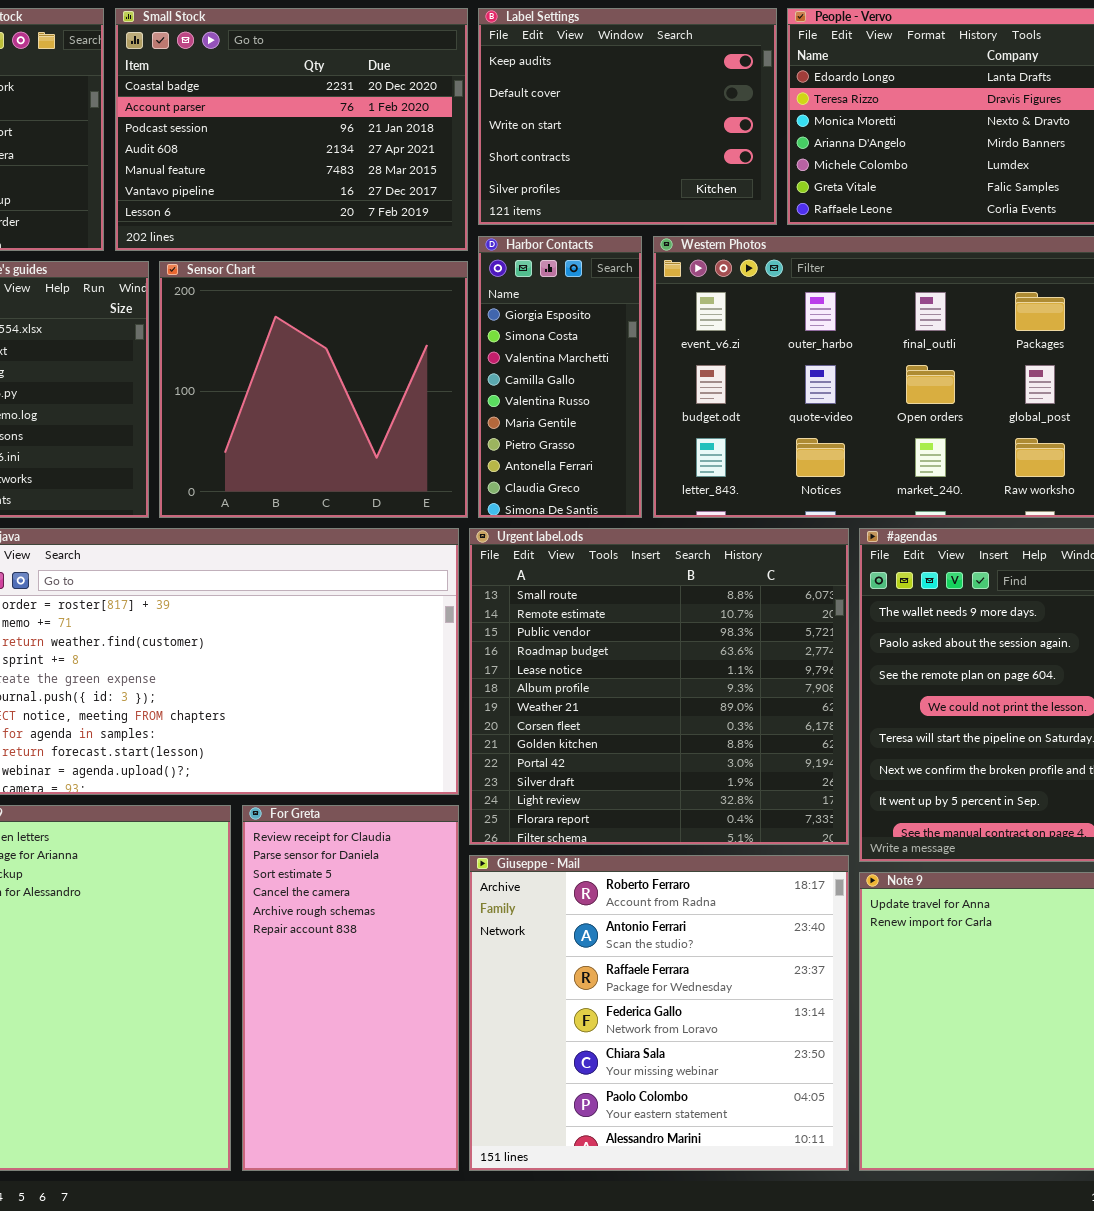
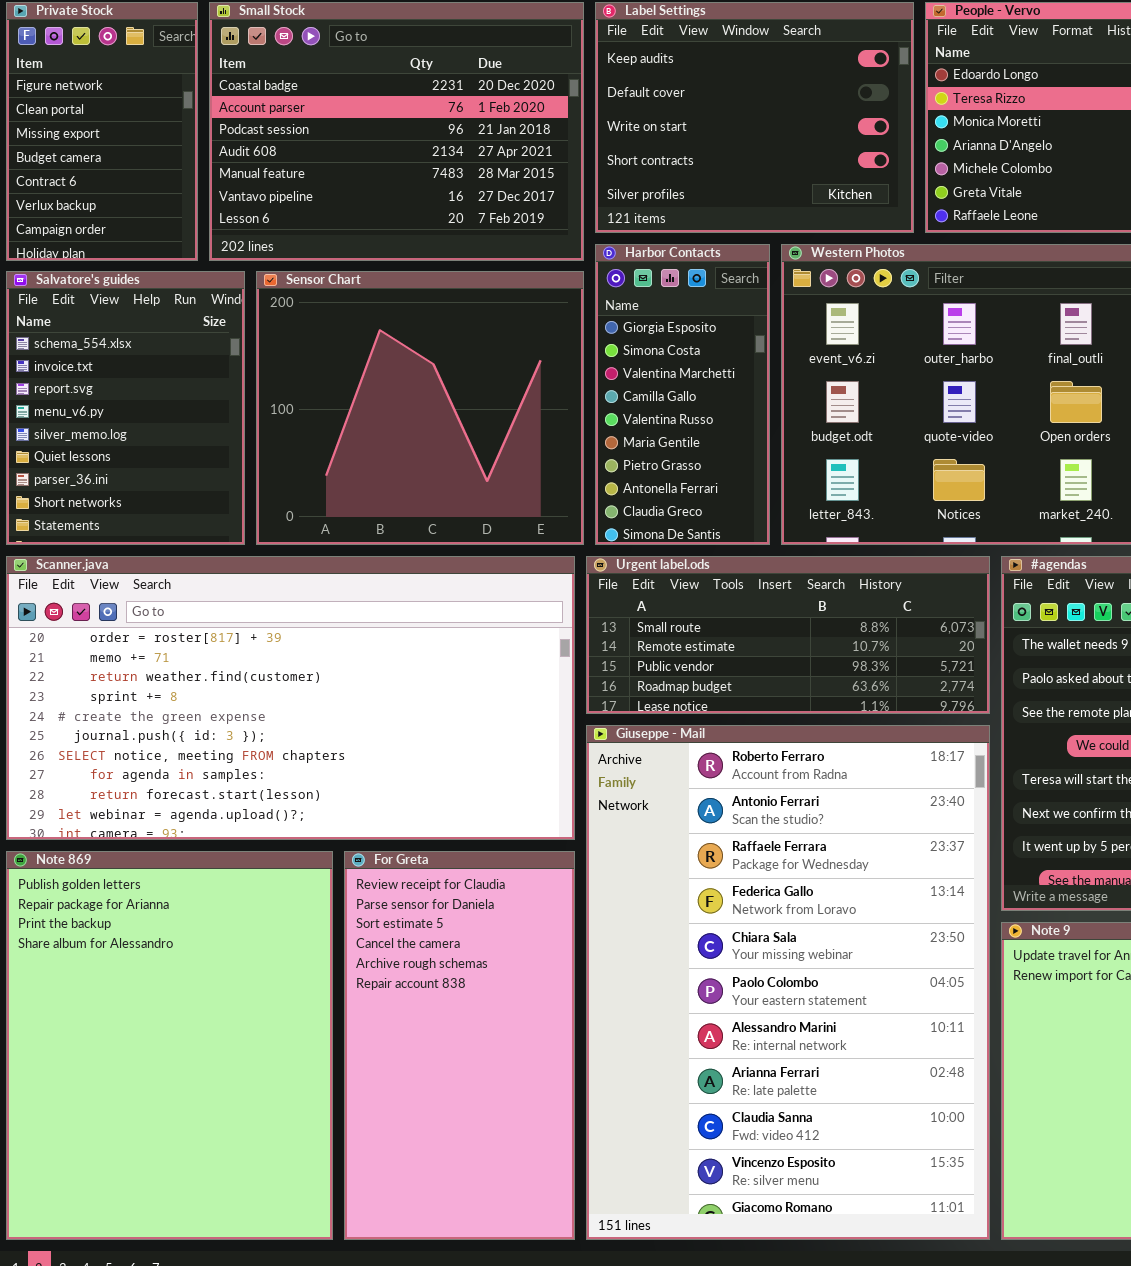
Urgent label.ods: [469,528,849,845] -> [586,556,990,714], resized
Giuseppe - Mail: [469,855,849,1171] -> [586,725,990,1240], resized

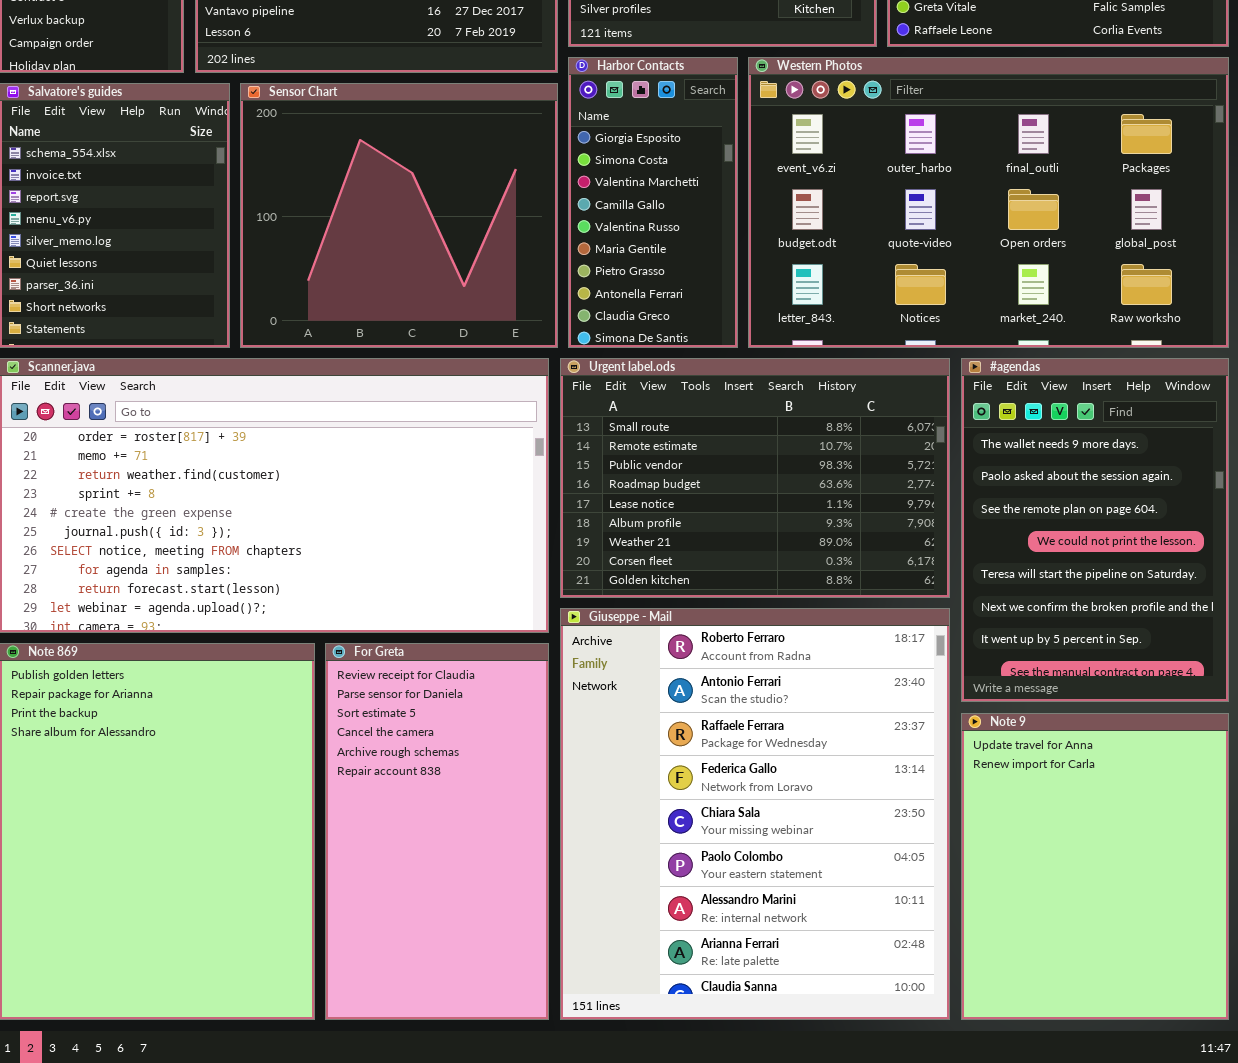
Urgent label.ods: [586,556,990,714] -> [560,358,950,598], resized
Giuseppe - Mail: [586,725,990,1240] -> [560,608,950,1020], resized

